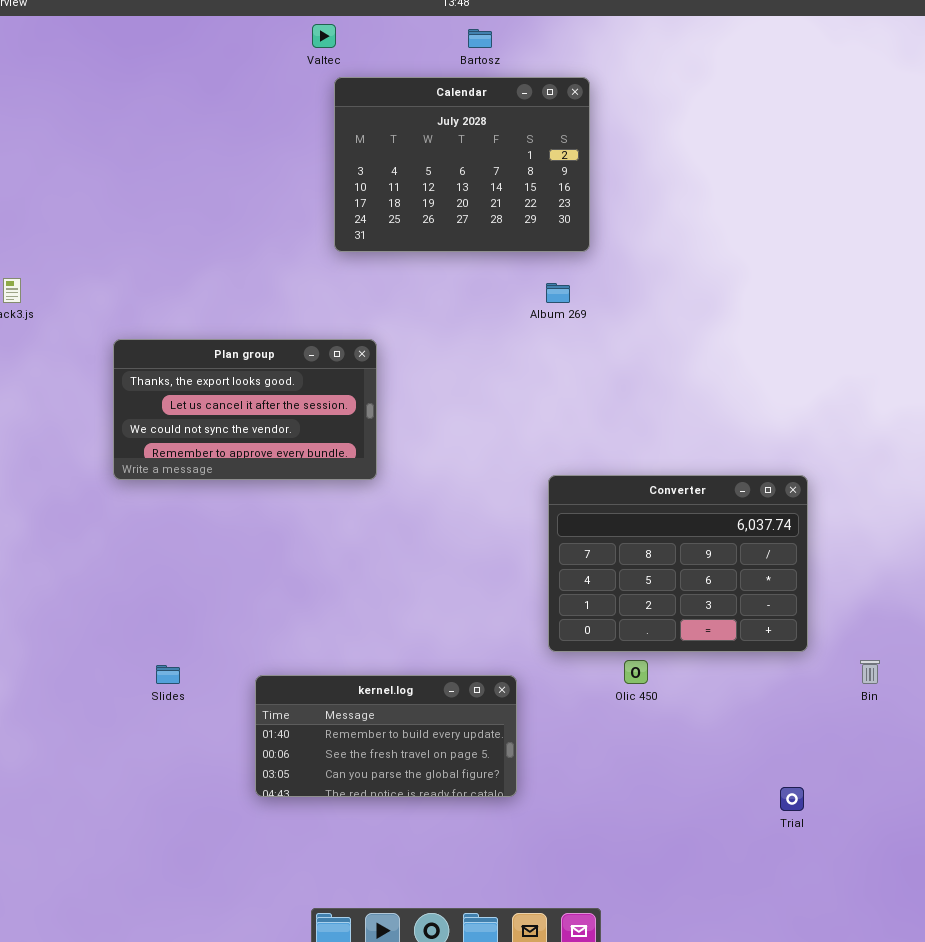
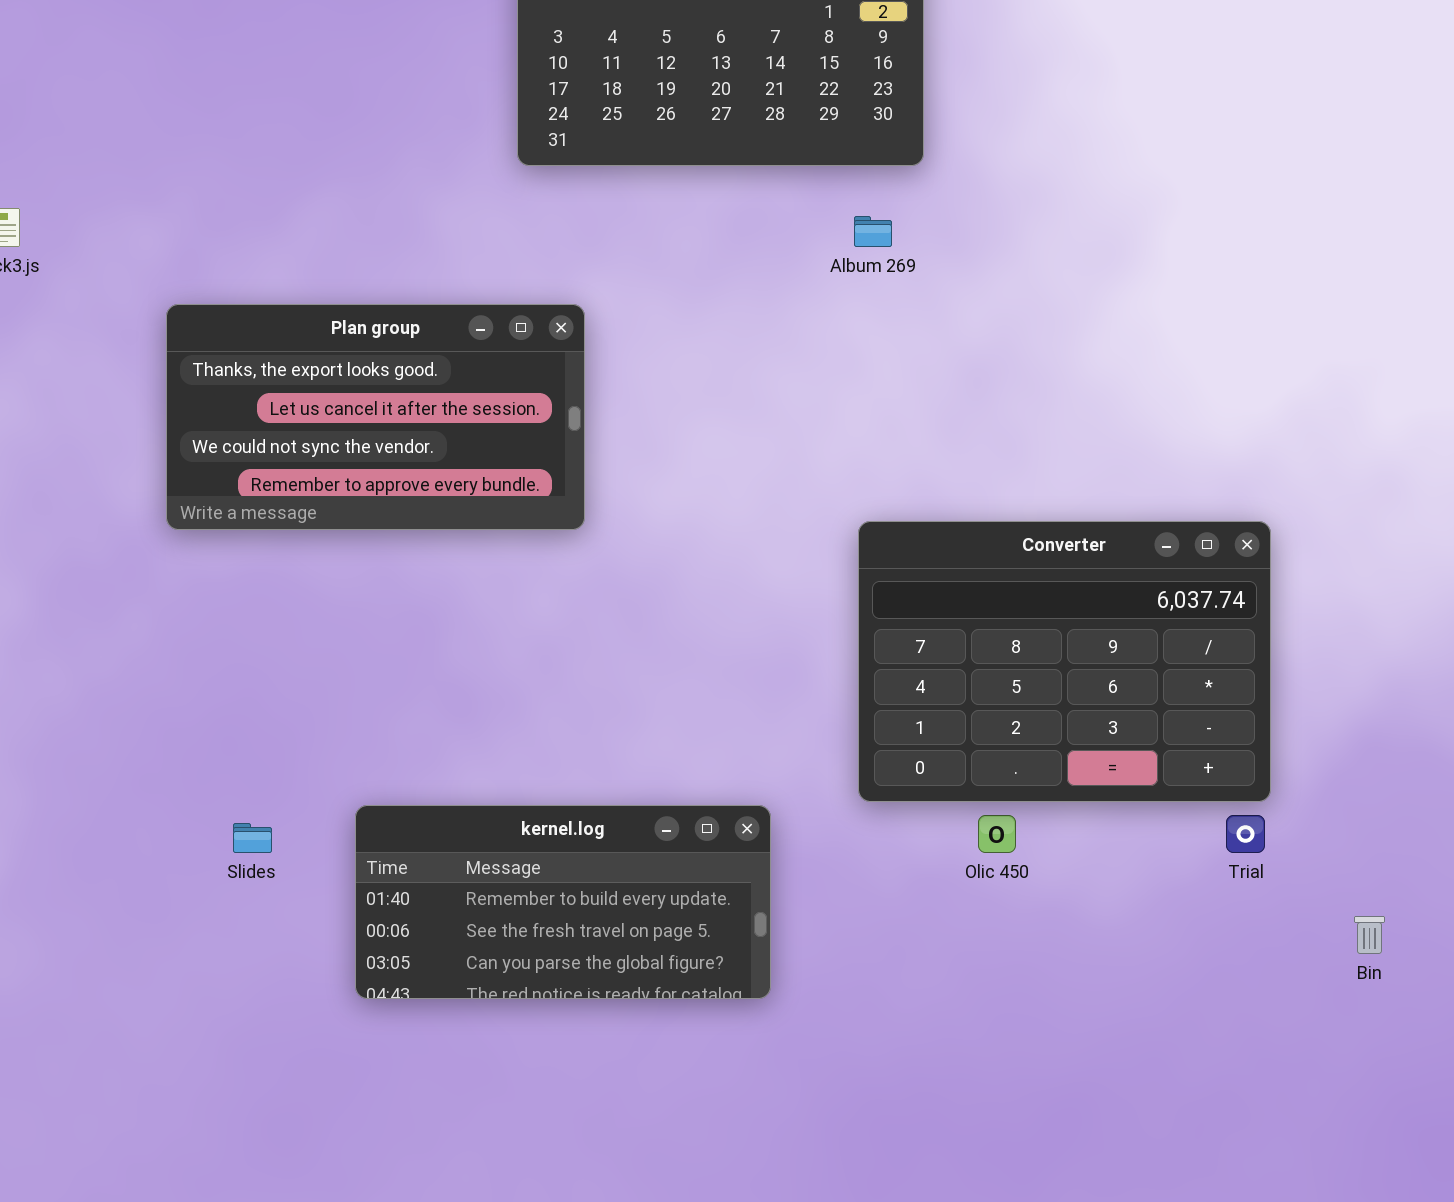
Bin: [860,660,880,684] -> [1354,916,1385,954], moved
kernel.log: [255,675,517,797] -> [355,805,771,999], moved
Trial: [780,787,804,811] -> [1226,815,1265,853], moved

